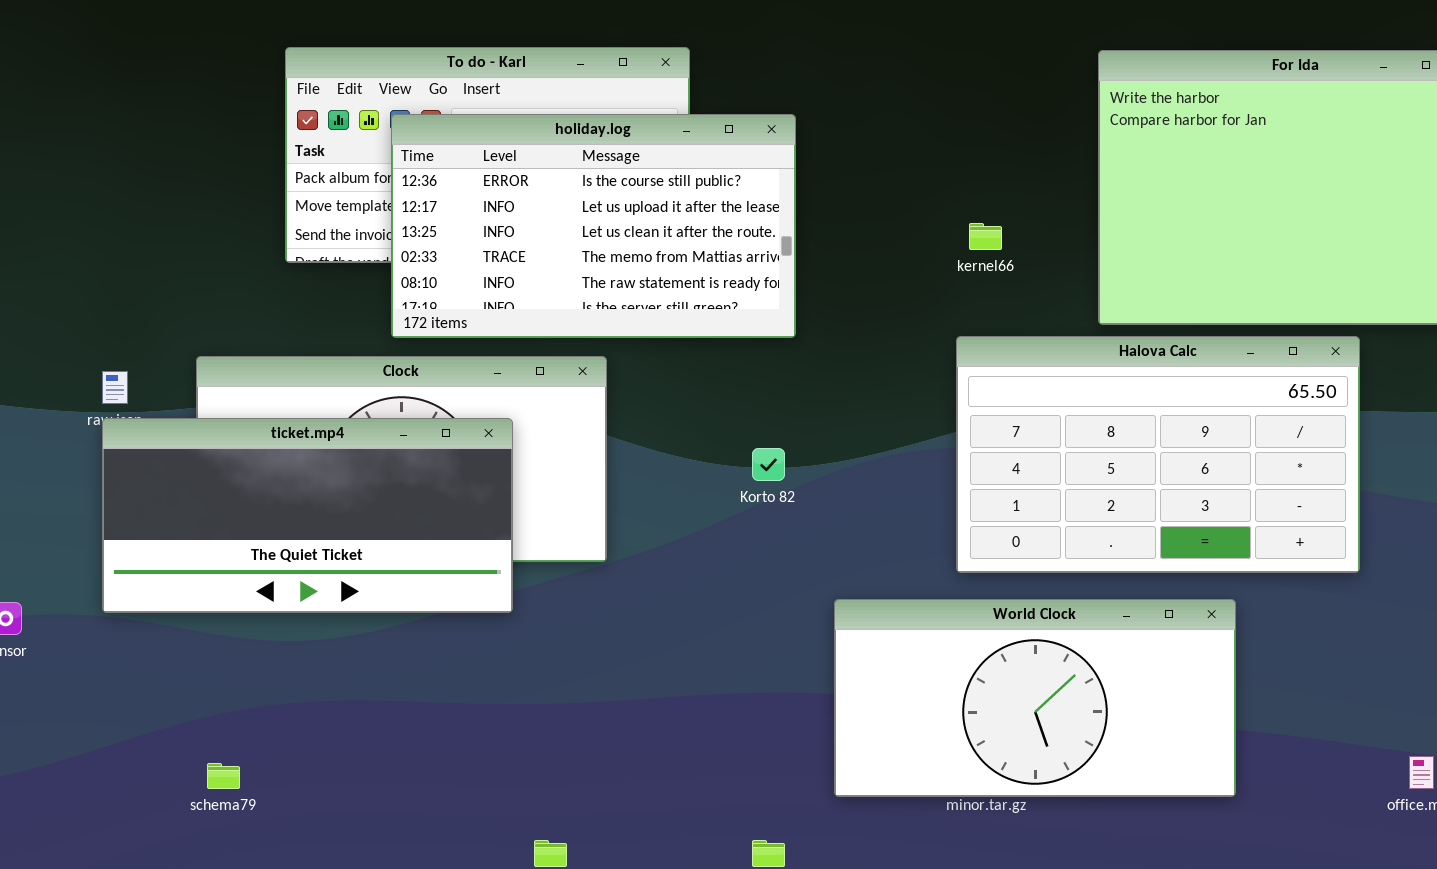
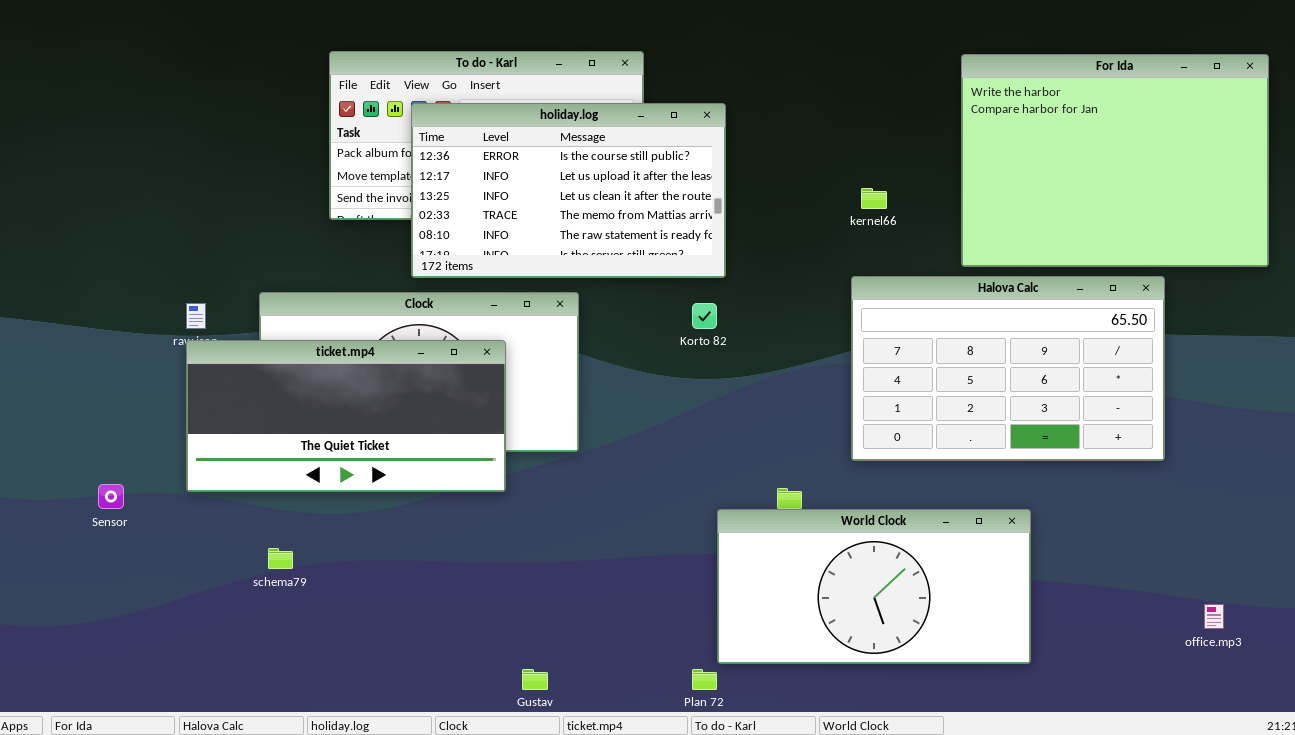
Korto 82: [752,448,785,481] -> [692,303,717,329], moved
World Clock: [834,599,1236,797] -> [717,509,1031,664], moved
schema79: [207,763,240,789] -> [268,548,293,569], moved

